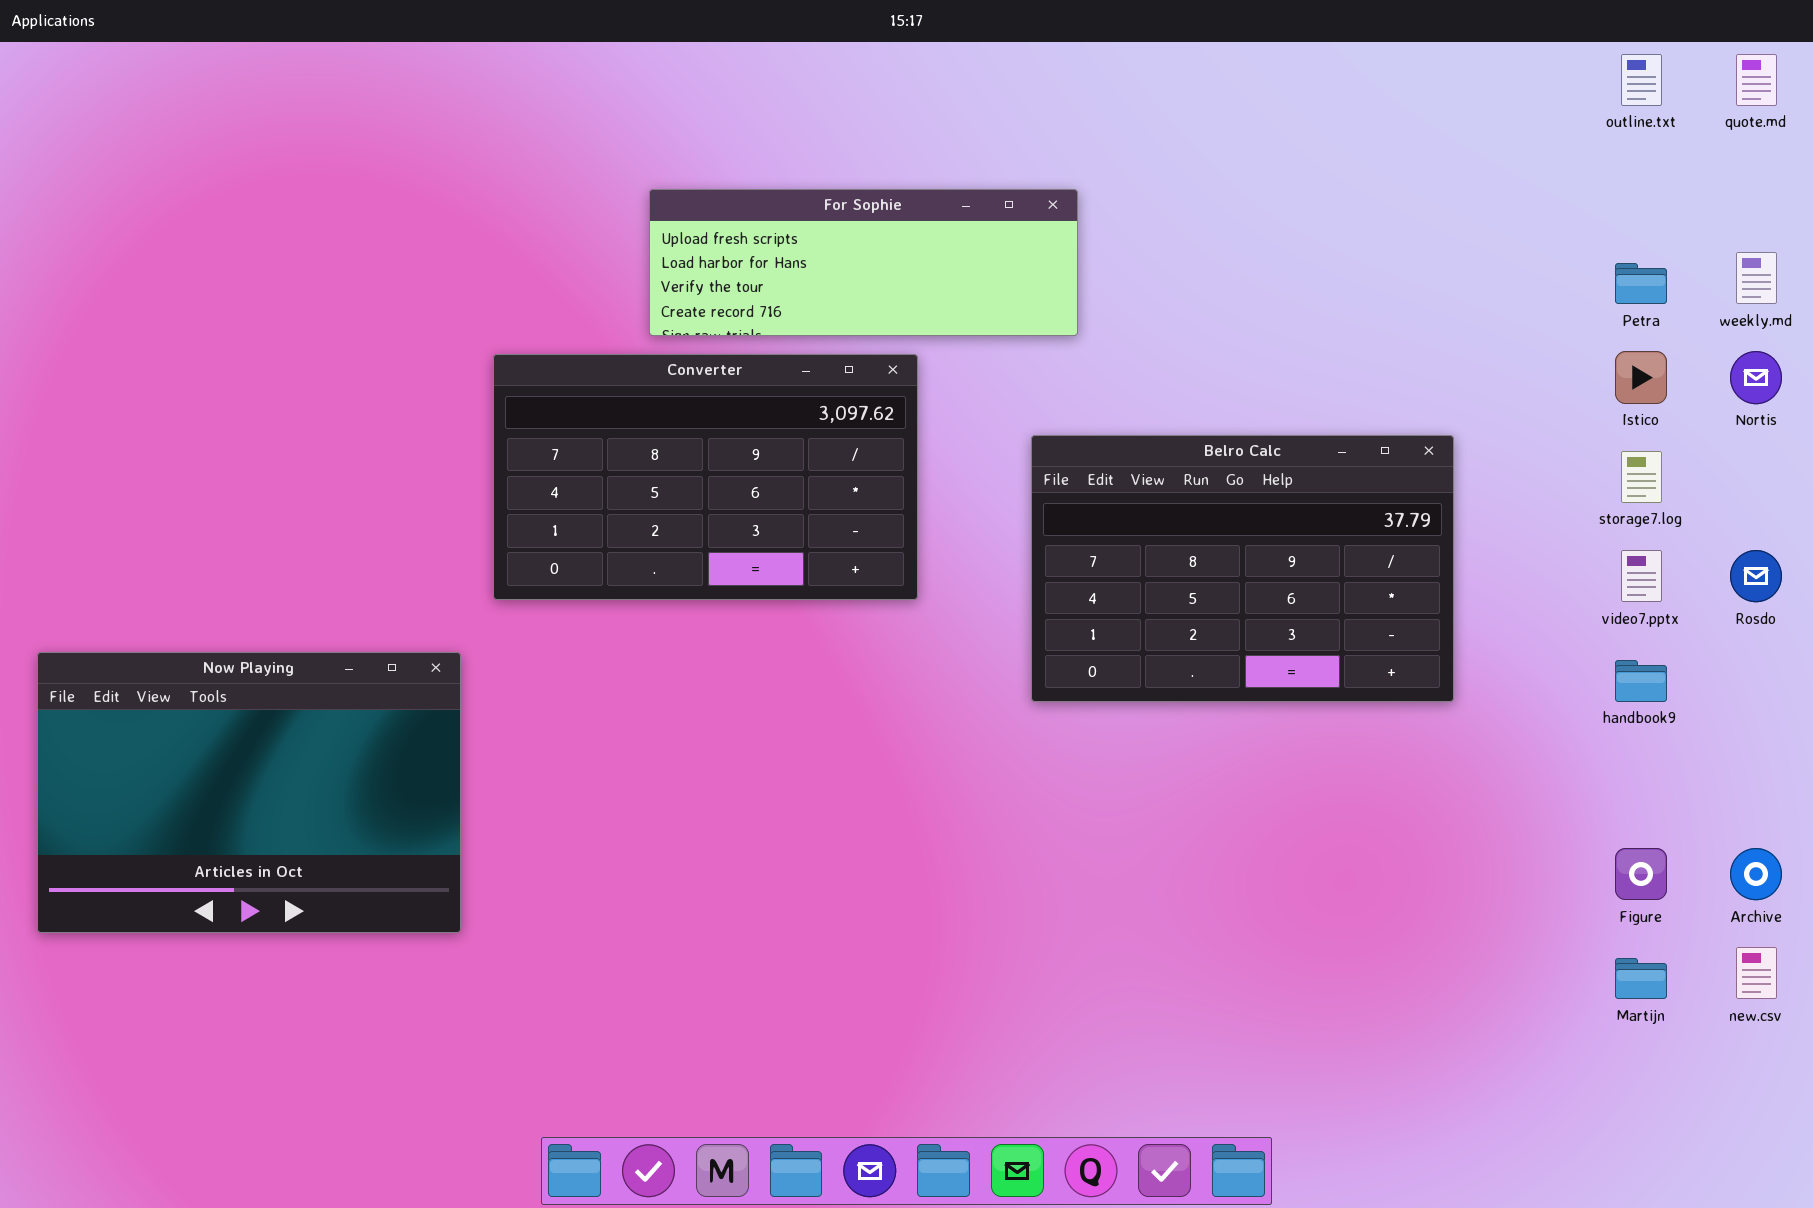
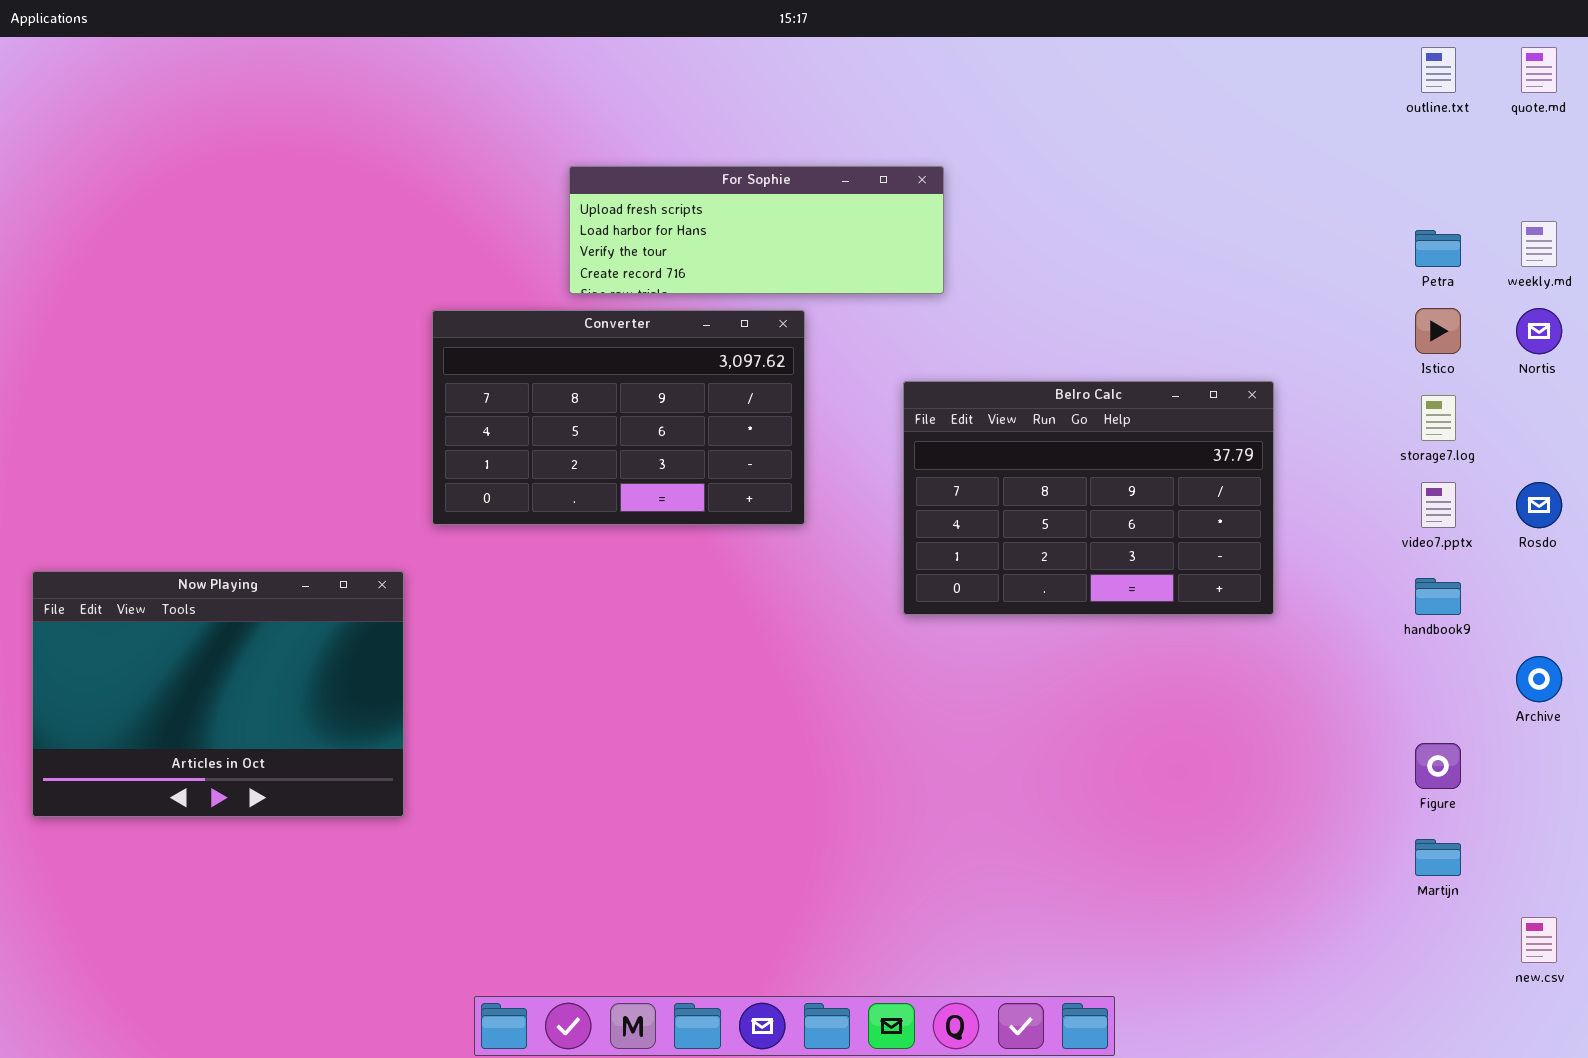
Archive: [1730,848,1782,900] -> [1516,656,1562,702], moved
new.csv: [1736,947,1777,999] -> [1521,917,1557,963], moved

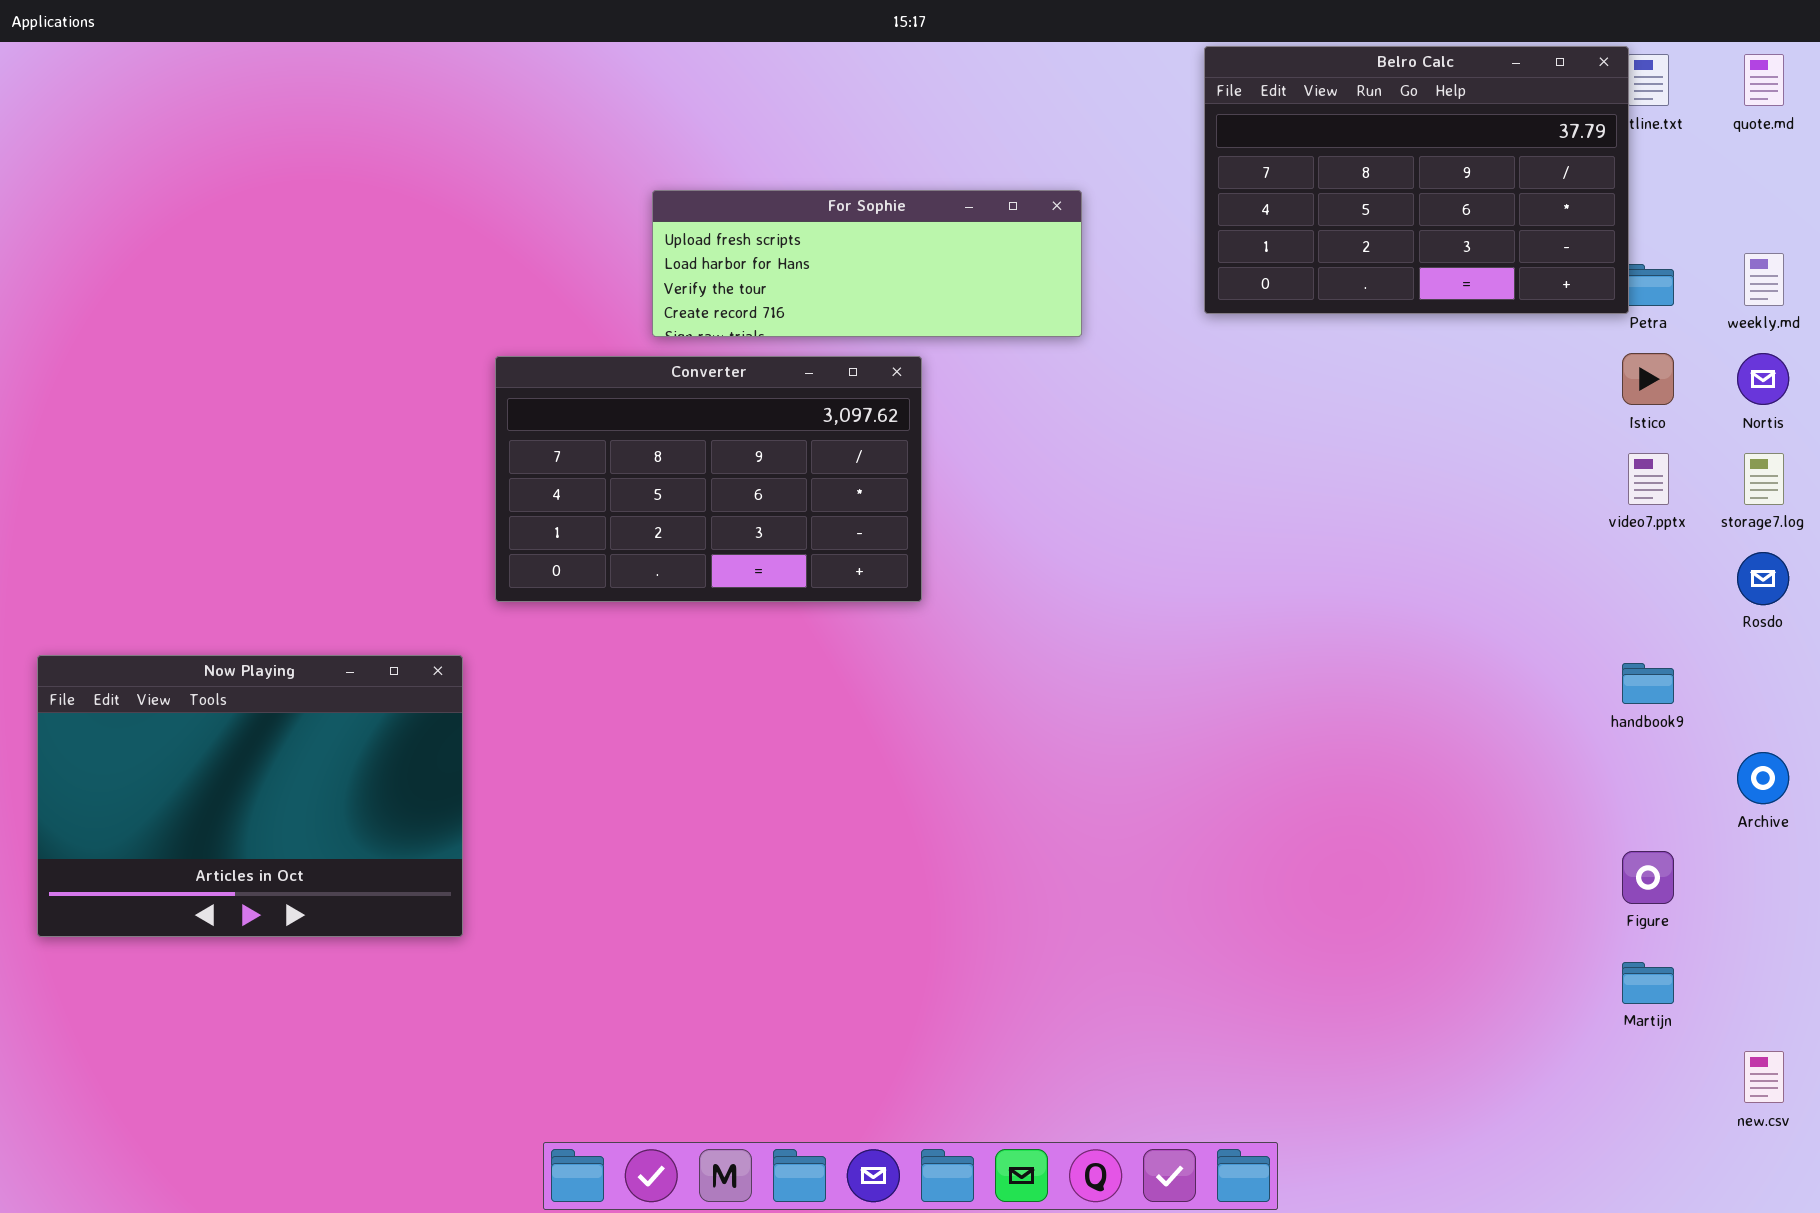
Belro Calc: [903,381,1274,615] -> [1204,46,1629,314], moved
storage7.log: [1421,395,1456,441] -> [1744,453,1784,505], moved
video7.pptx: [1421,482,1456,528] -> [1628,453,1669,505], moved

